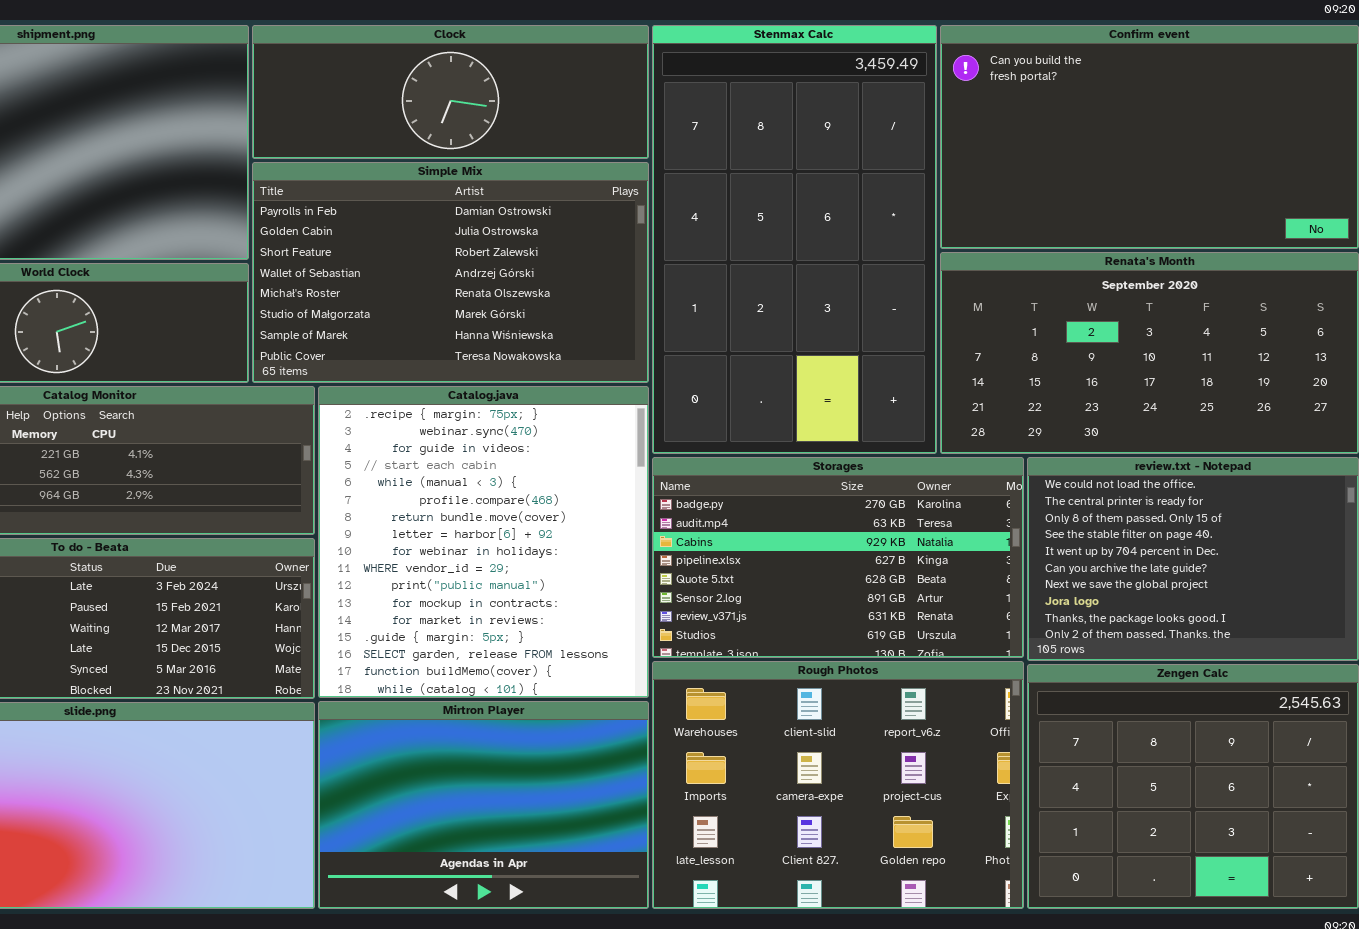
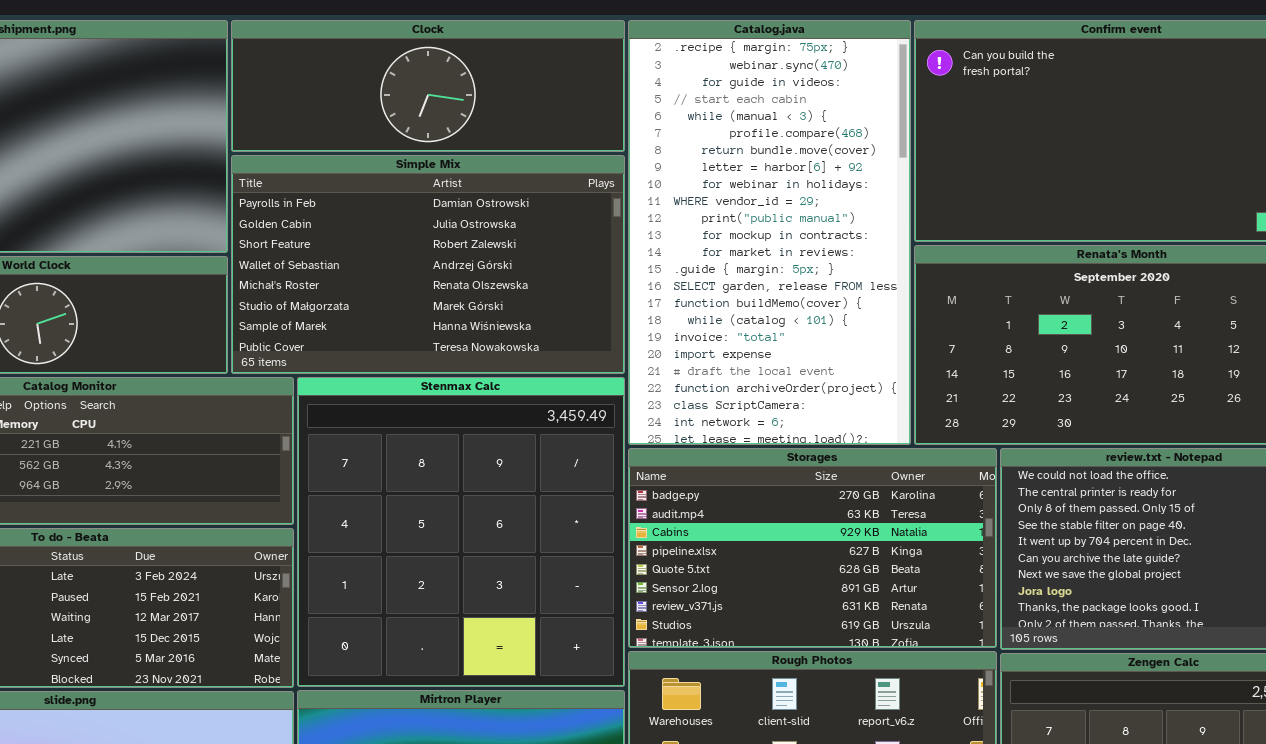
Stenmax Calc: [652,25,937,454] -> [297,377,625,687], moved, resized
Catalog.java: [318,386,649,698] -> [628,20,911,445], moved, resized

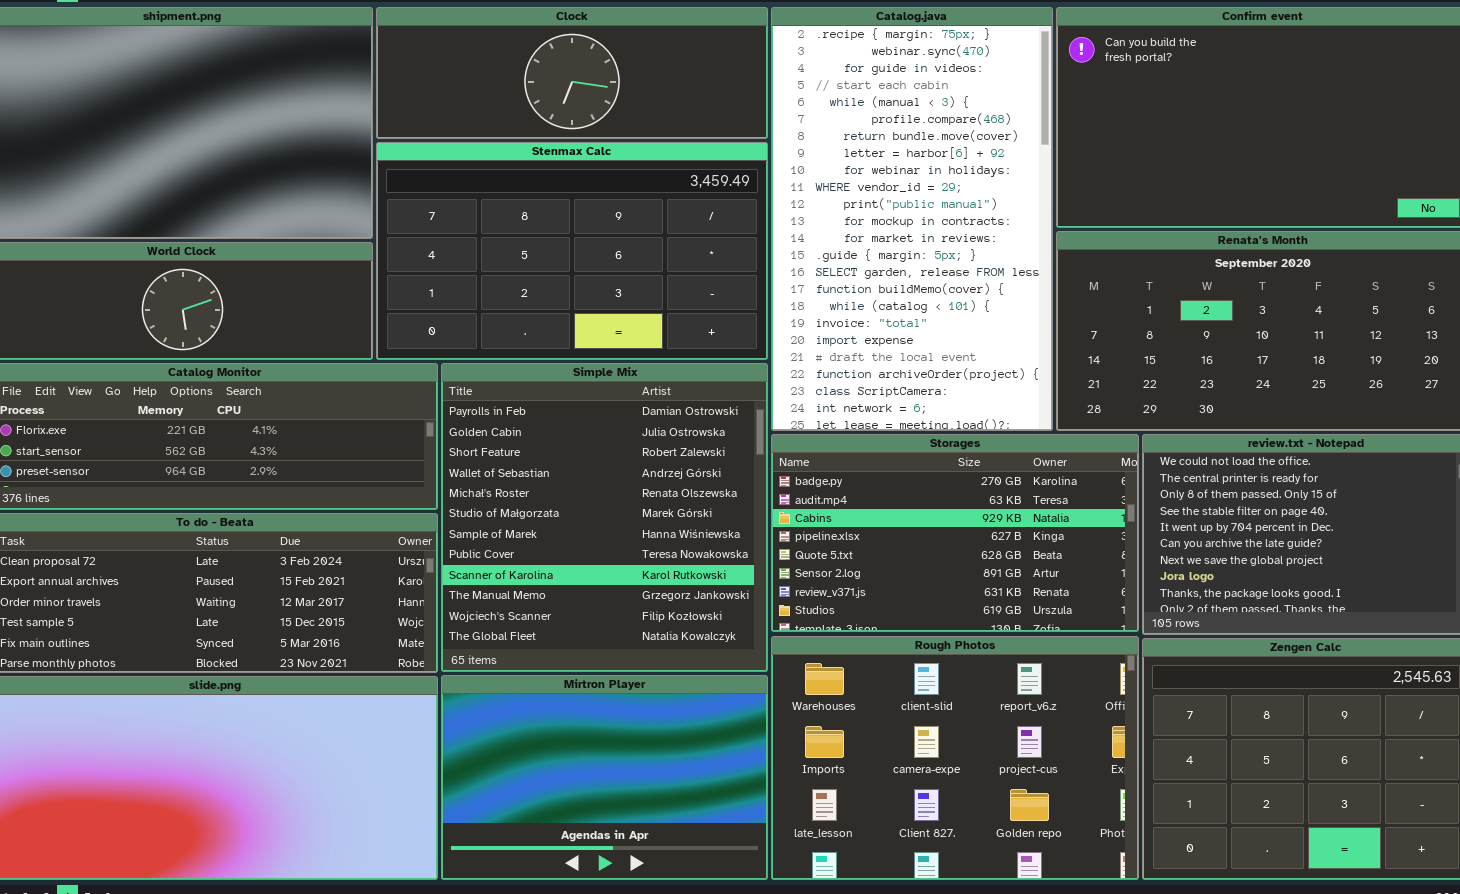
Simple Mix: [231,155,625,374] -> [441,363,768,672], moved, resized
Stenmax Calc: [297,377,625,687] -> [376,142,768,360], moved, resized

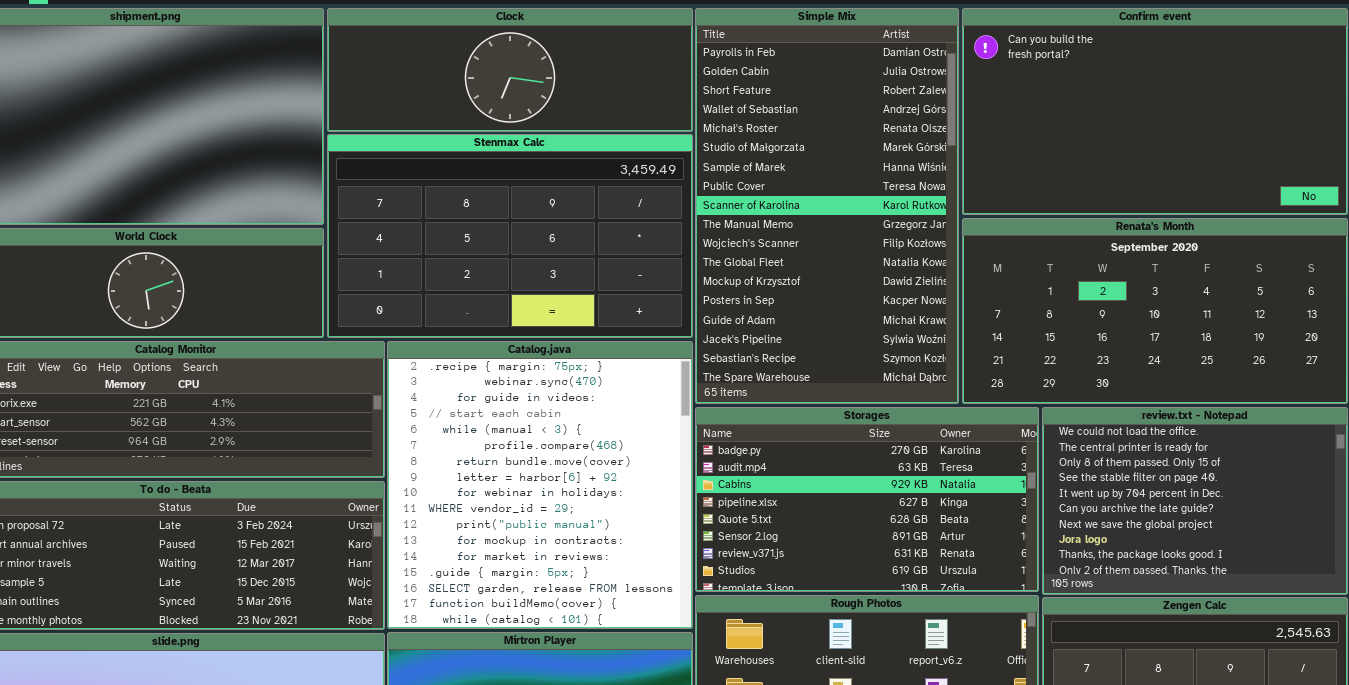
Catalog.java: [771,7,1053,431] -> [387,341,693,629], moved, resized
Simple Mix: [441,363,768,672] -> [695,8,959,404], moved, resized

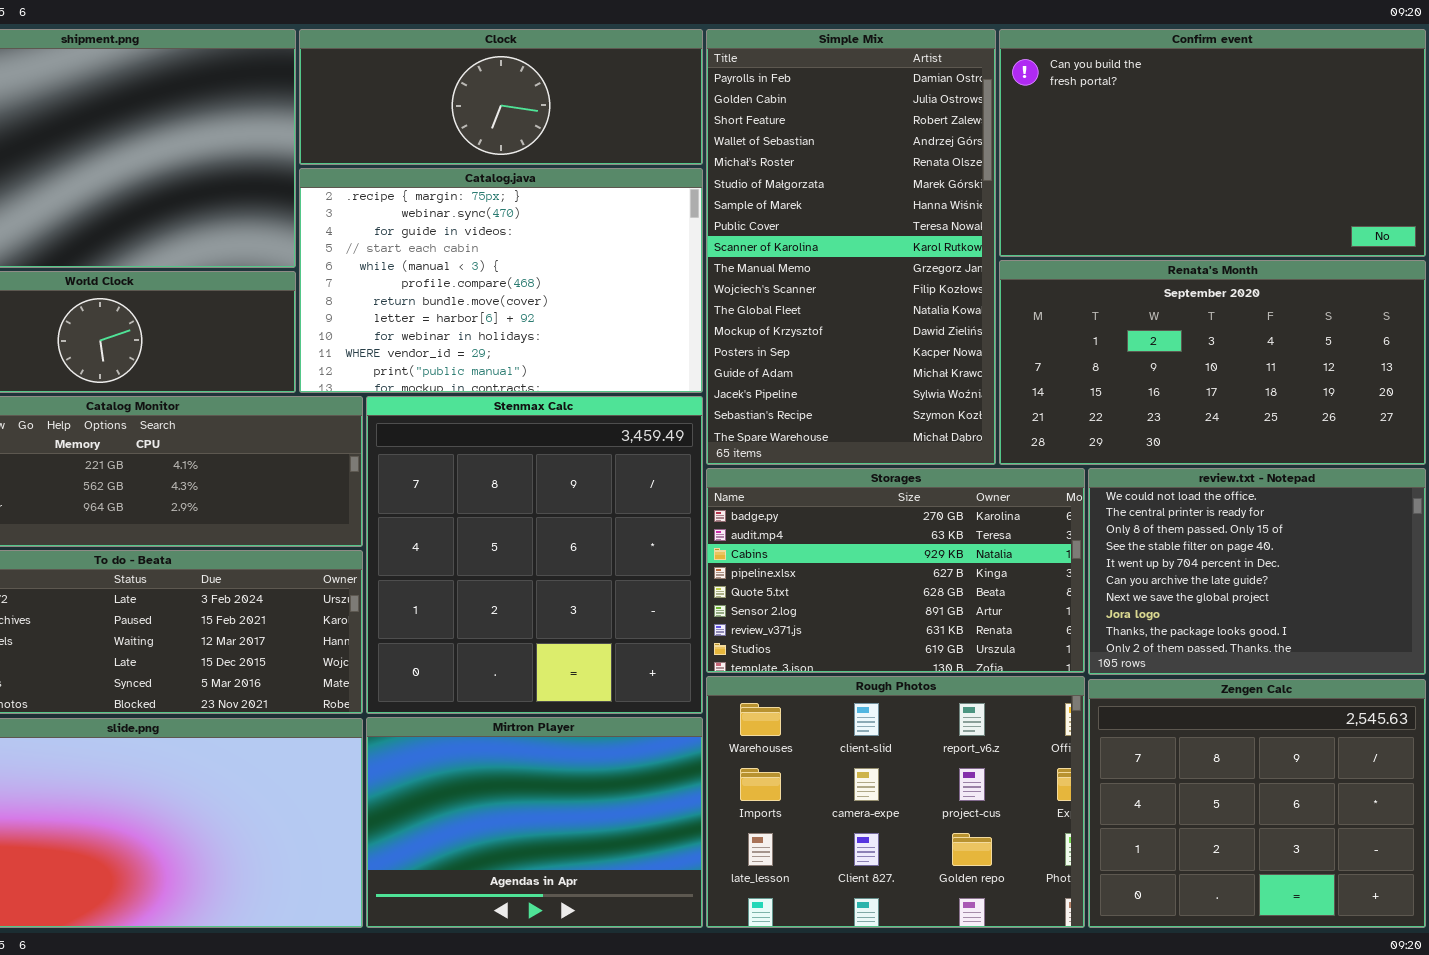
Stenmax Calc: [327,134,693,338] -> [366,396,703,714], moved, resized
Catalog.java: [387,341,693,629] -> [299,168,703,393], moved, resized

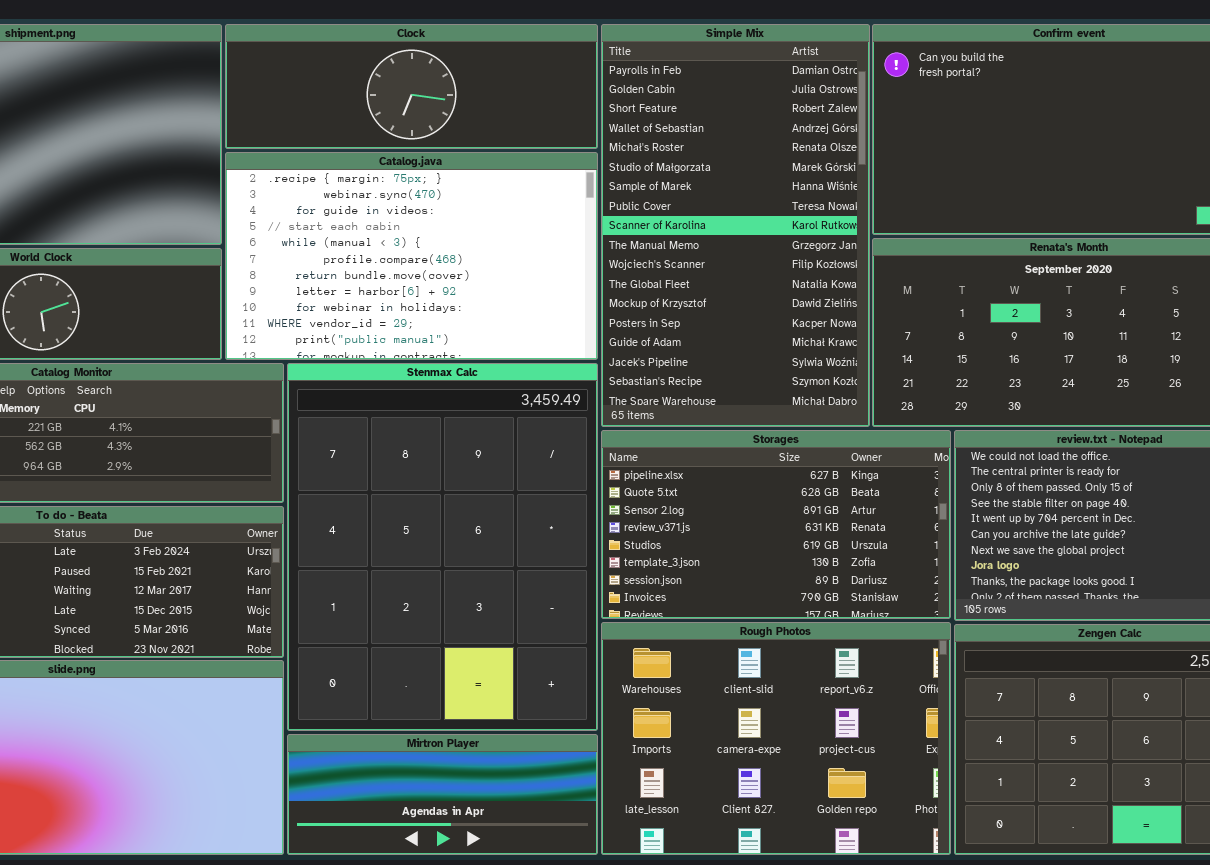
Stenmax Calc: [366,396,703,714] -> [287,363,598,731], resized
Storages: [706,468,1085,673] -> [601,430,951,619], scrolled down 3 rows
Mirtron Player: [366,717,703,928] -> [287,734,598,855], resized

